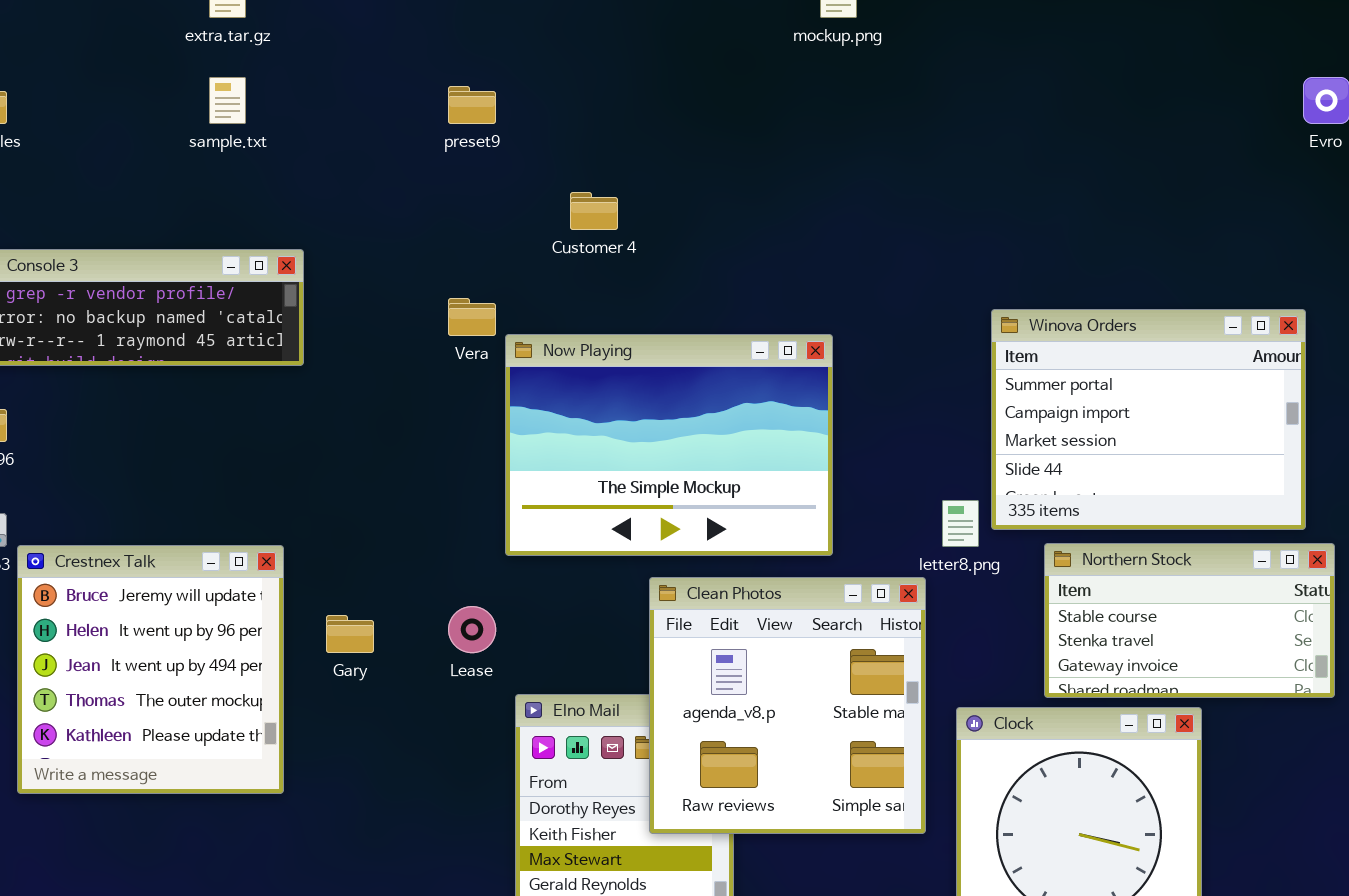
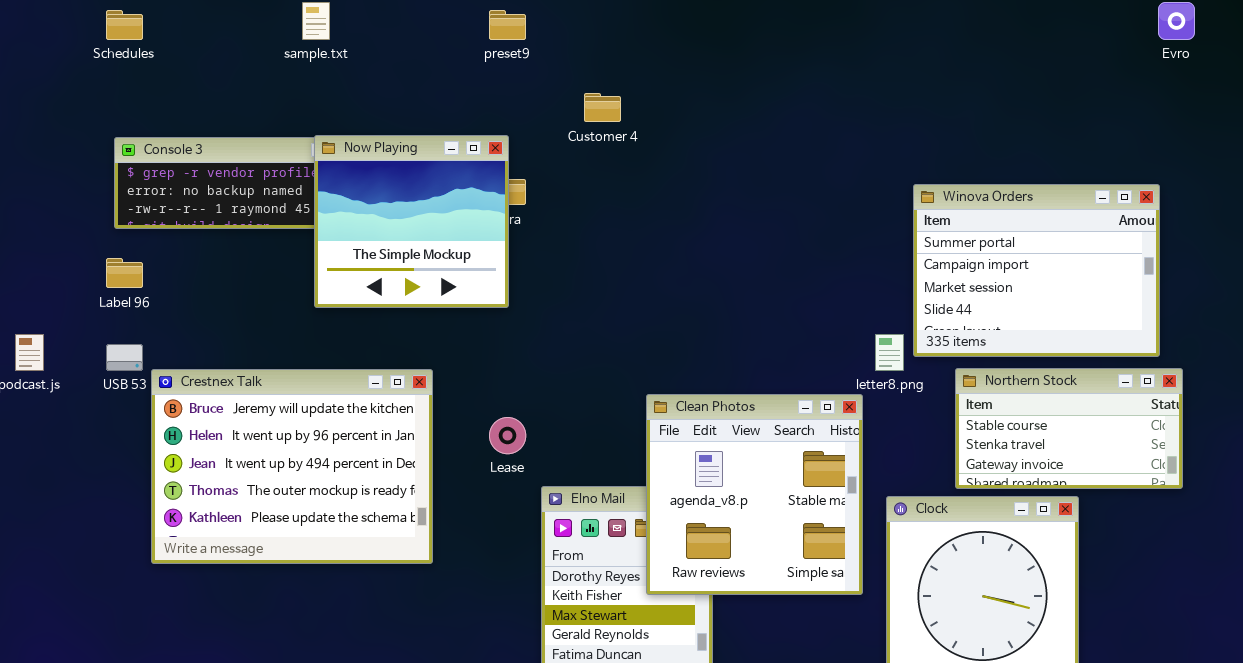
Now Playing: [505,334,833,556] -> [314,135,509,308], moved, resized
Crestnex Talk: [17,545,284,794] -> [151,369,433,564], resized

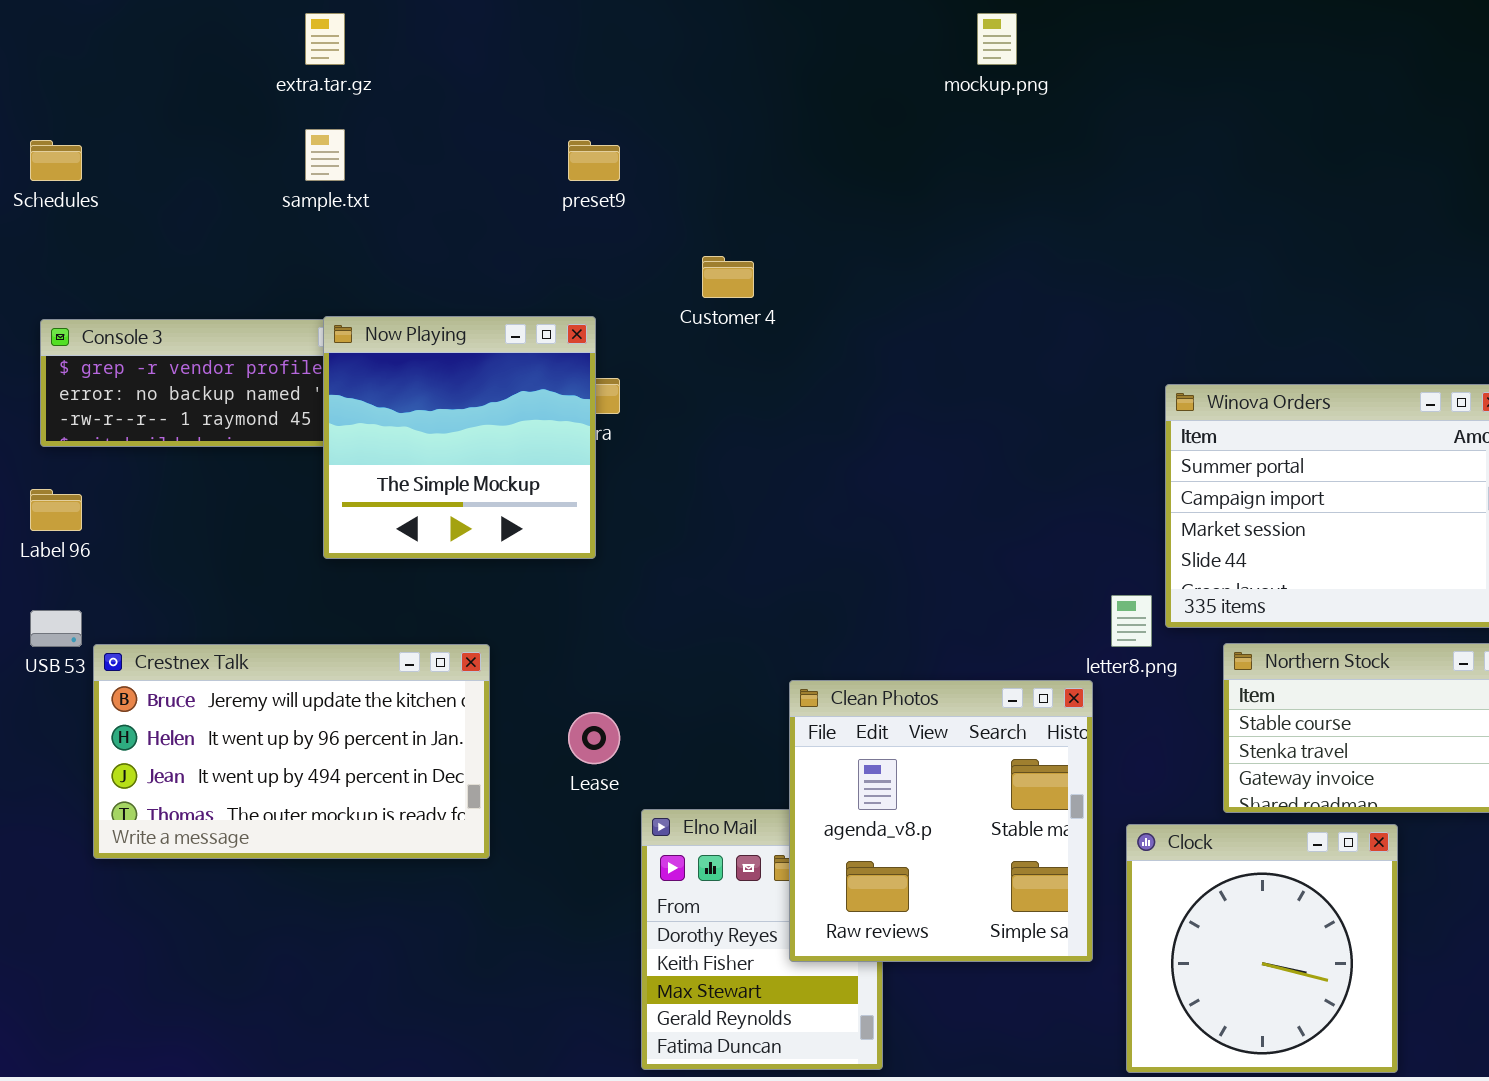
Crestnex Talk: [151,369,433,564] -> [93,644,490,859], resized

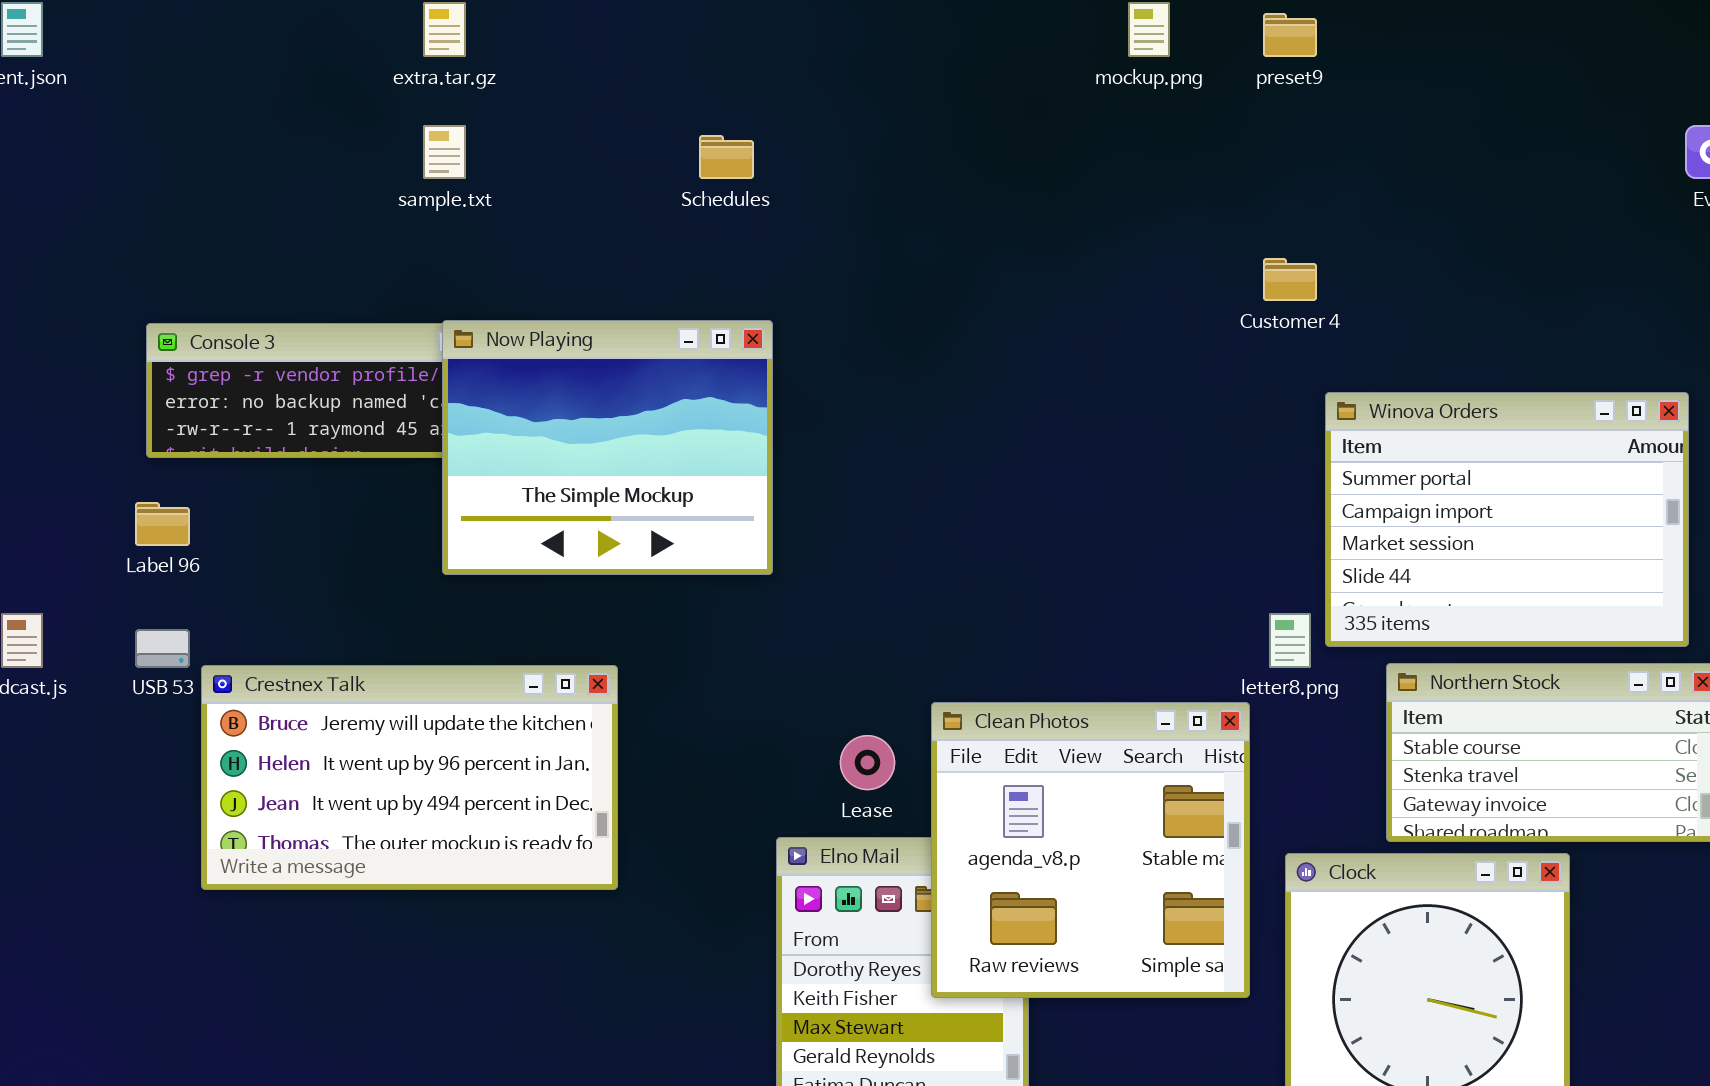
Schedules: [30,140,82,181] -> [699,135,754,179], moved
preset9: [568,140,620,181] -> [1263,13,1317,57], moved
Customer 4: [702,256,754,298] -> [1263,258,1317,301], moved
Now Playing: [323,316,596,559] -> [442,320,773,575], resized
Lease: [568,712,620,764] -> [840,735,895,790], moved

